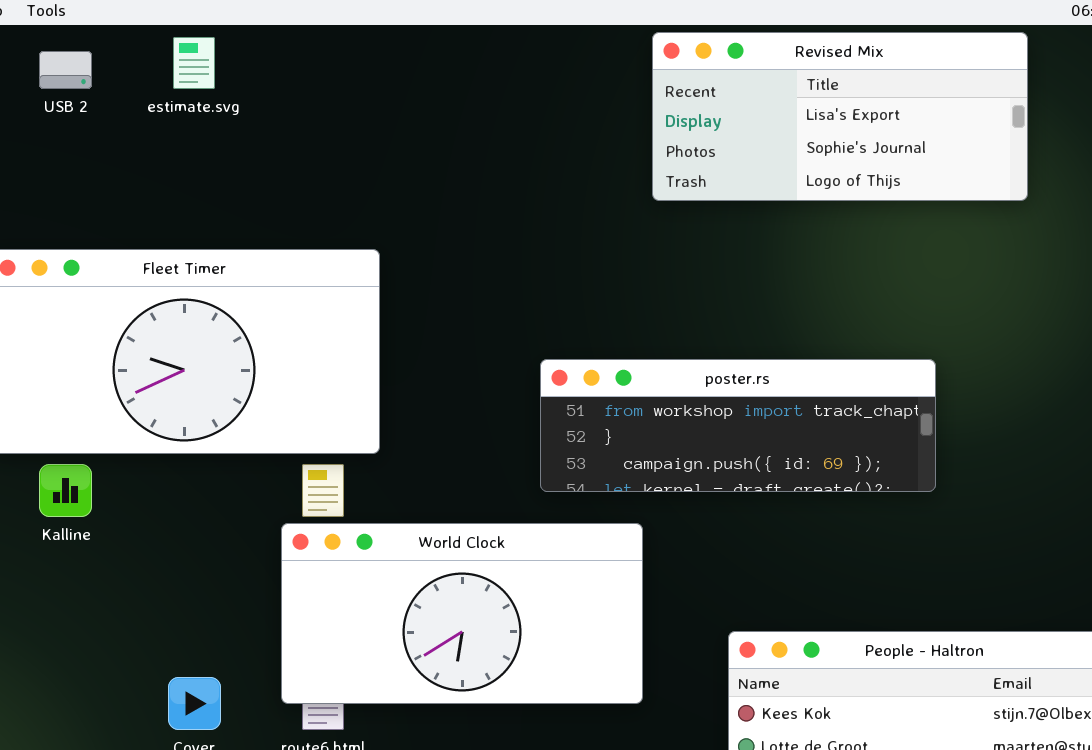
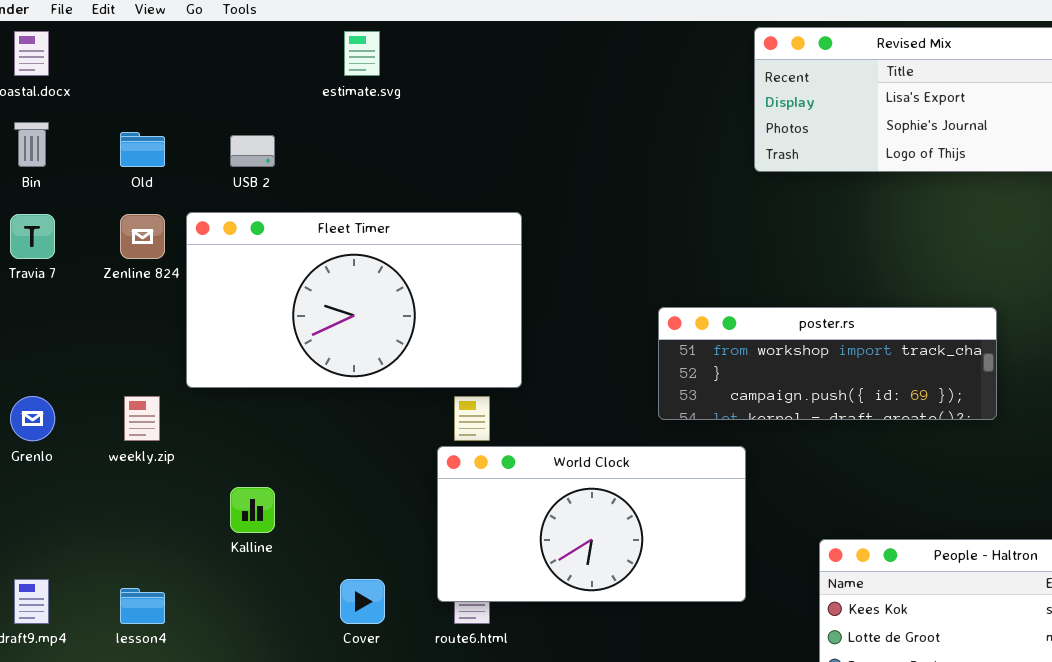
USB 2: [39,51,92,89] -> [230,135,275,167], moved
Kalline: [39,464,92,517] -> [230,487,275,533], moved

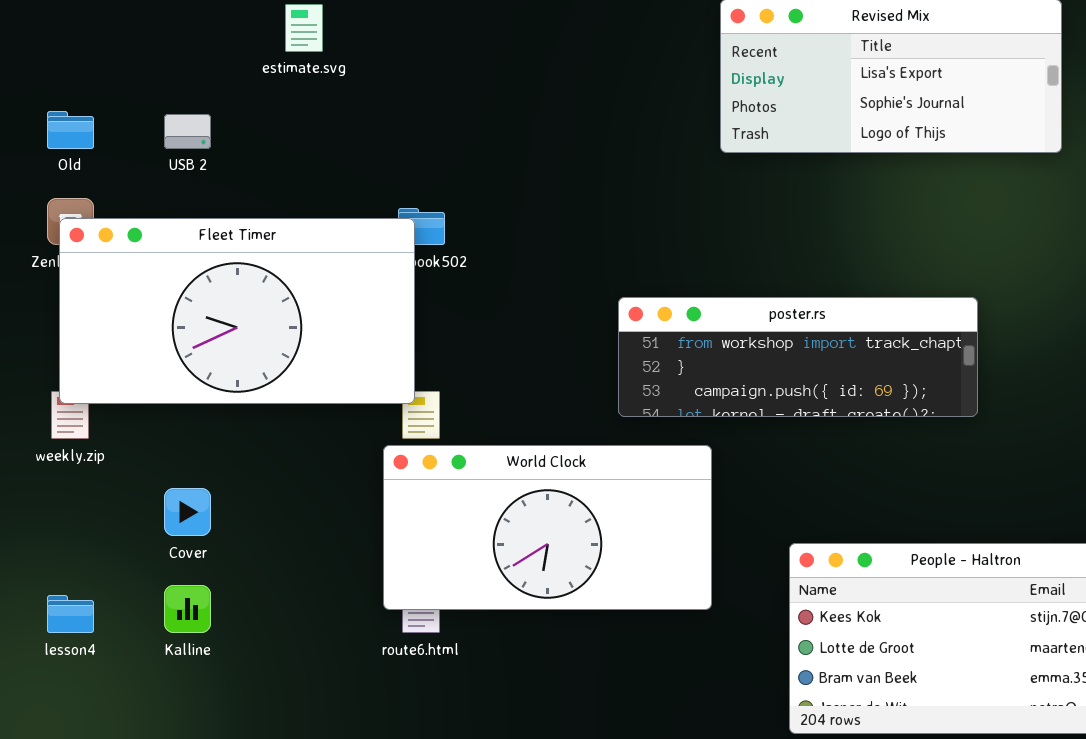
Fleet Timer: [186,212,522,388] -> [59,218,415,404], moved
Kalline: [230,487,275,533] -> [164,585,211,633], moved
Cover: [340,579,385,624] -> [164,488,211,536], moved

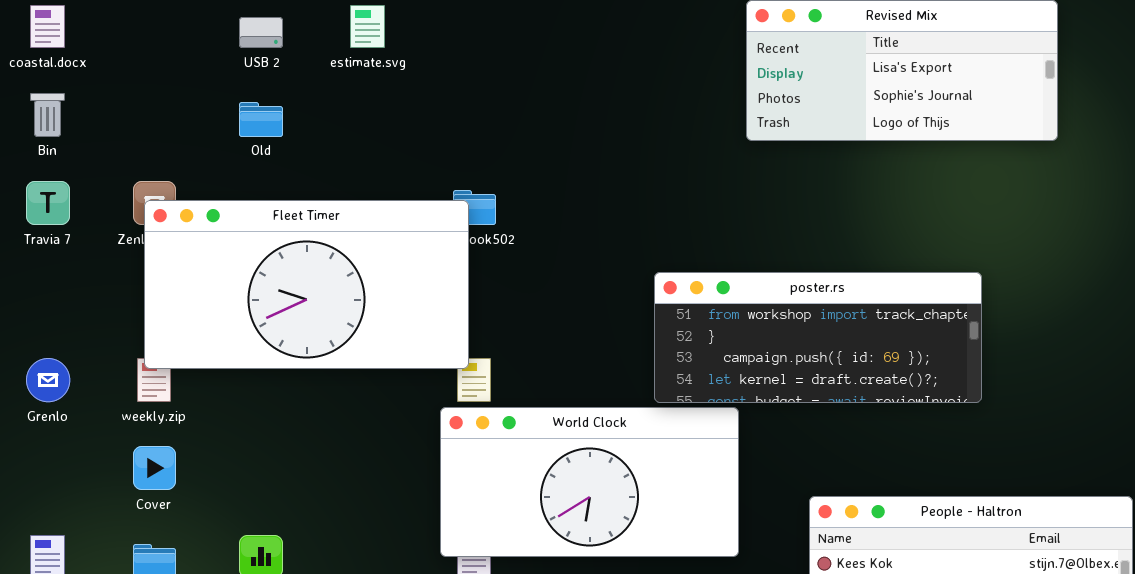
Old: [47,111,94,149] -> [239,102,283,137], moved
USB 2: [164,114,211,149] -> [239,17,283,48], moved
poster.rs: [618,297,978,417] -> [654,272,982,403], resized
Cover: [164,488,211,536] -> [133,446,176,490], moved

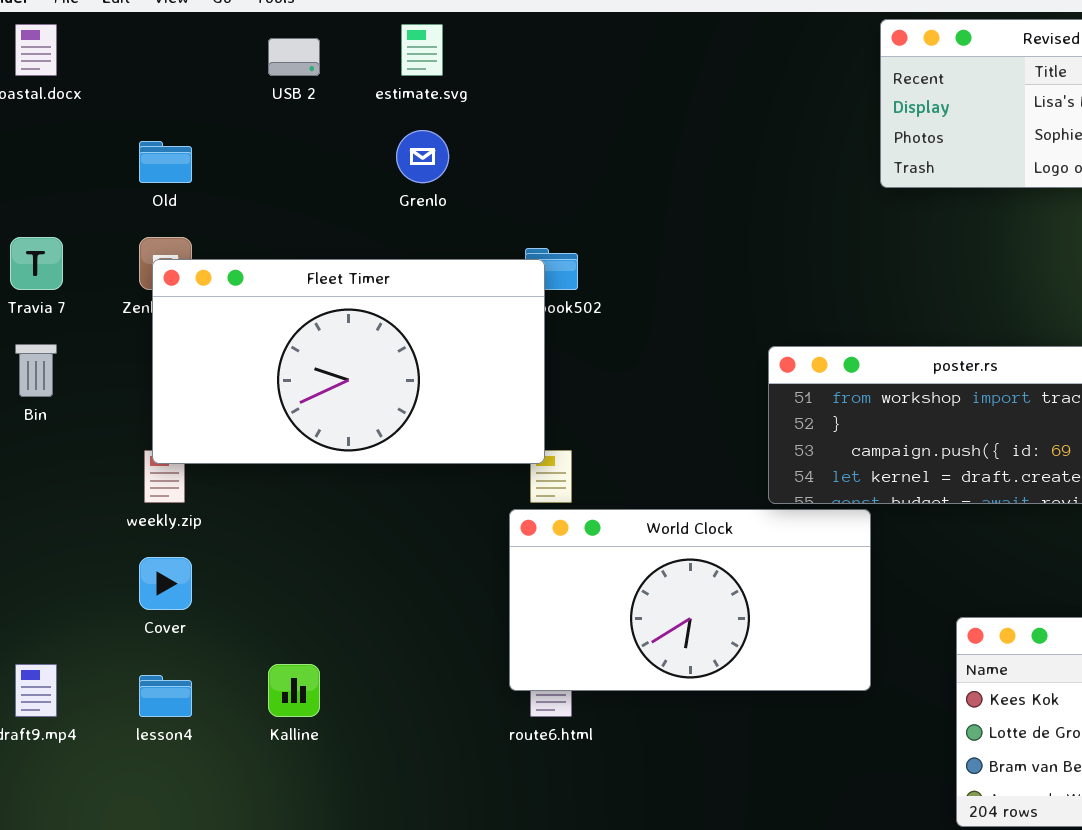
Bin: [30,93,65,137] -> [15,344,57,397], moved
Old: [239,102,283,137] -> [139,141,192,183], moved
Grenlo: [26,358,70,402] -> [396,130,449,183], moved

